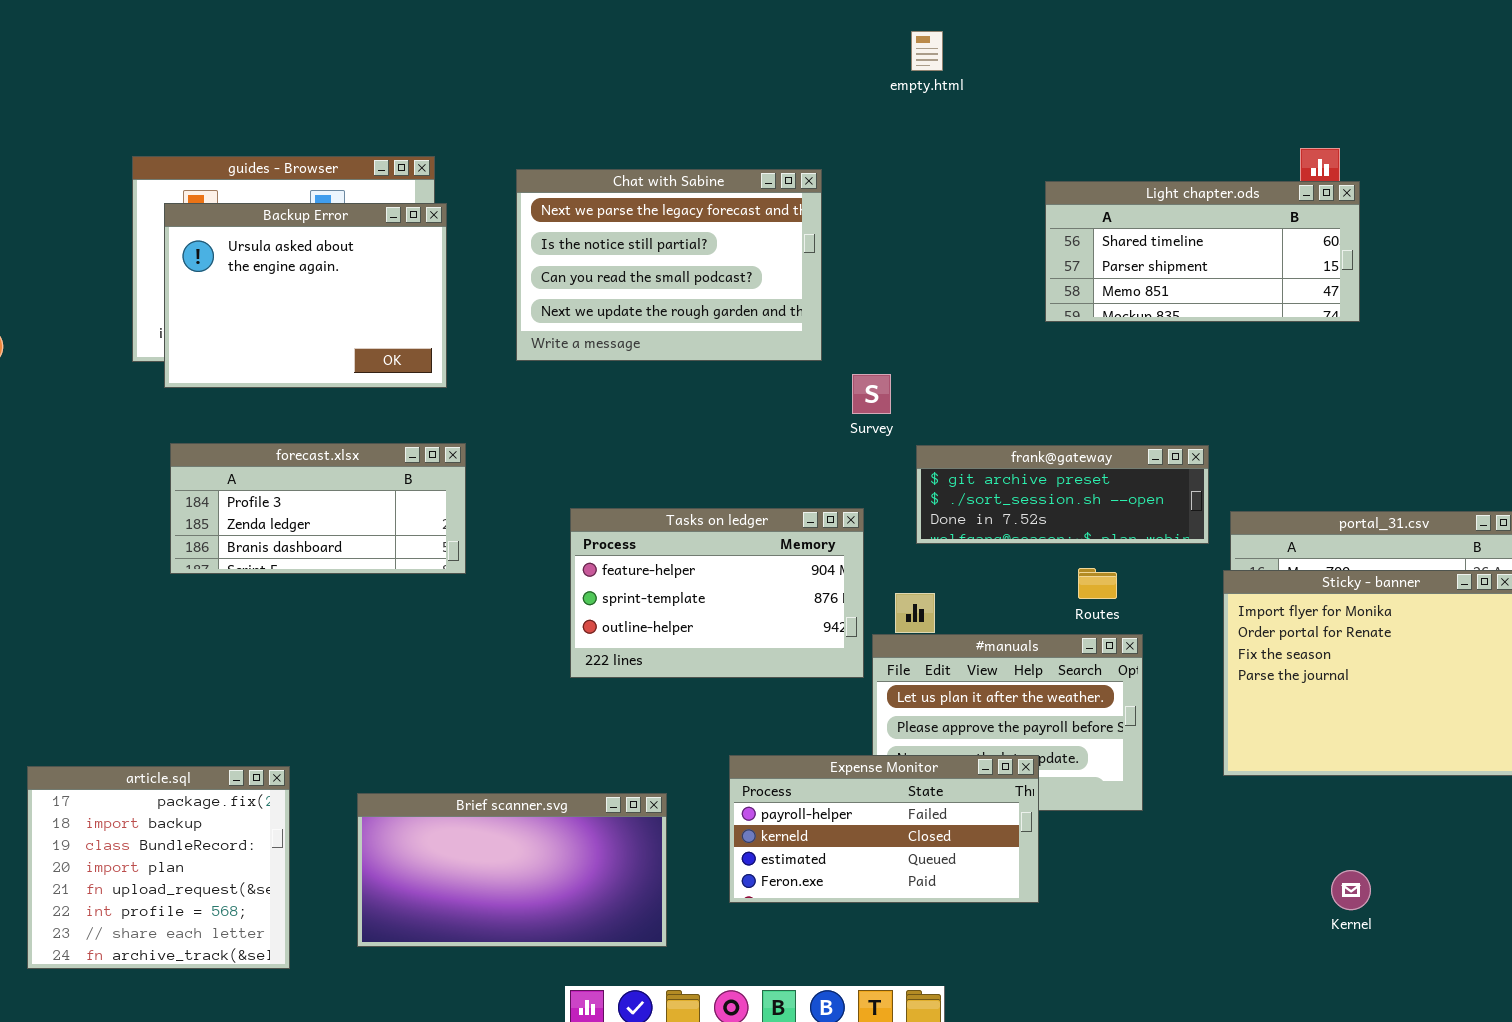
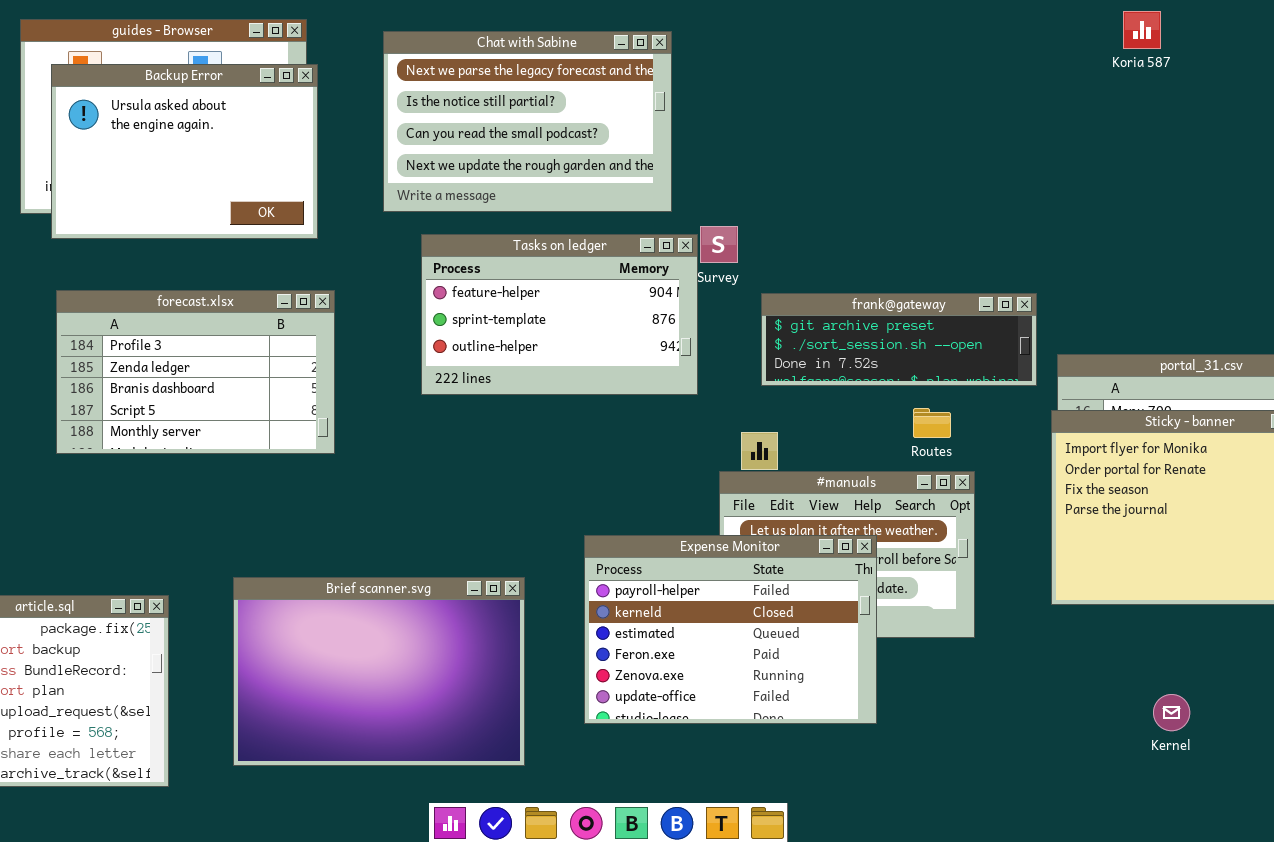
Light chapter.ods: [1045,181,1360,322] -> none, closed
forecast.xlsx: [170,443,466,574] -> [56,290,335,454], resized
Tasks on ledger: [570,508,864,678] -> [421,234,698,395], moved
Expense Monitor: [729,755,1039,903] -> [584,535,877,724], resized
Brief scanner.svg: [357,793,667,947] -> [233,577,525,766], resized

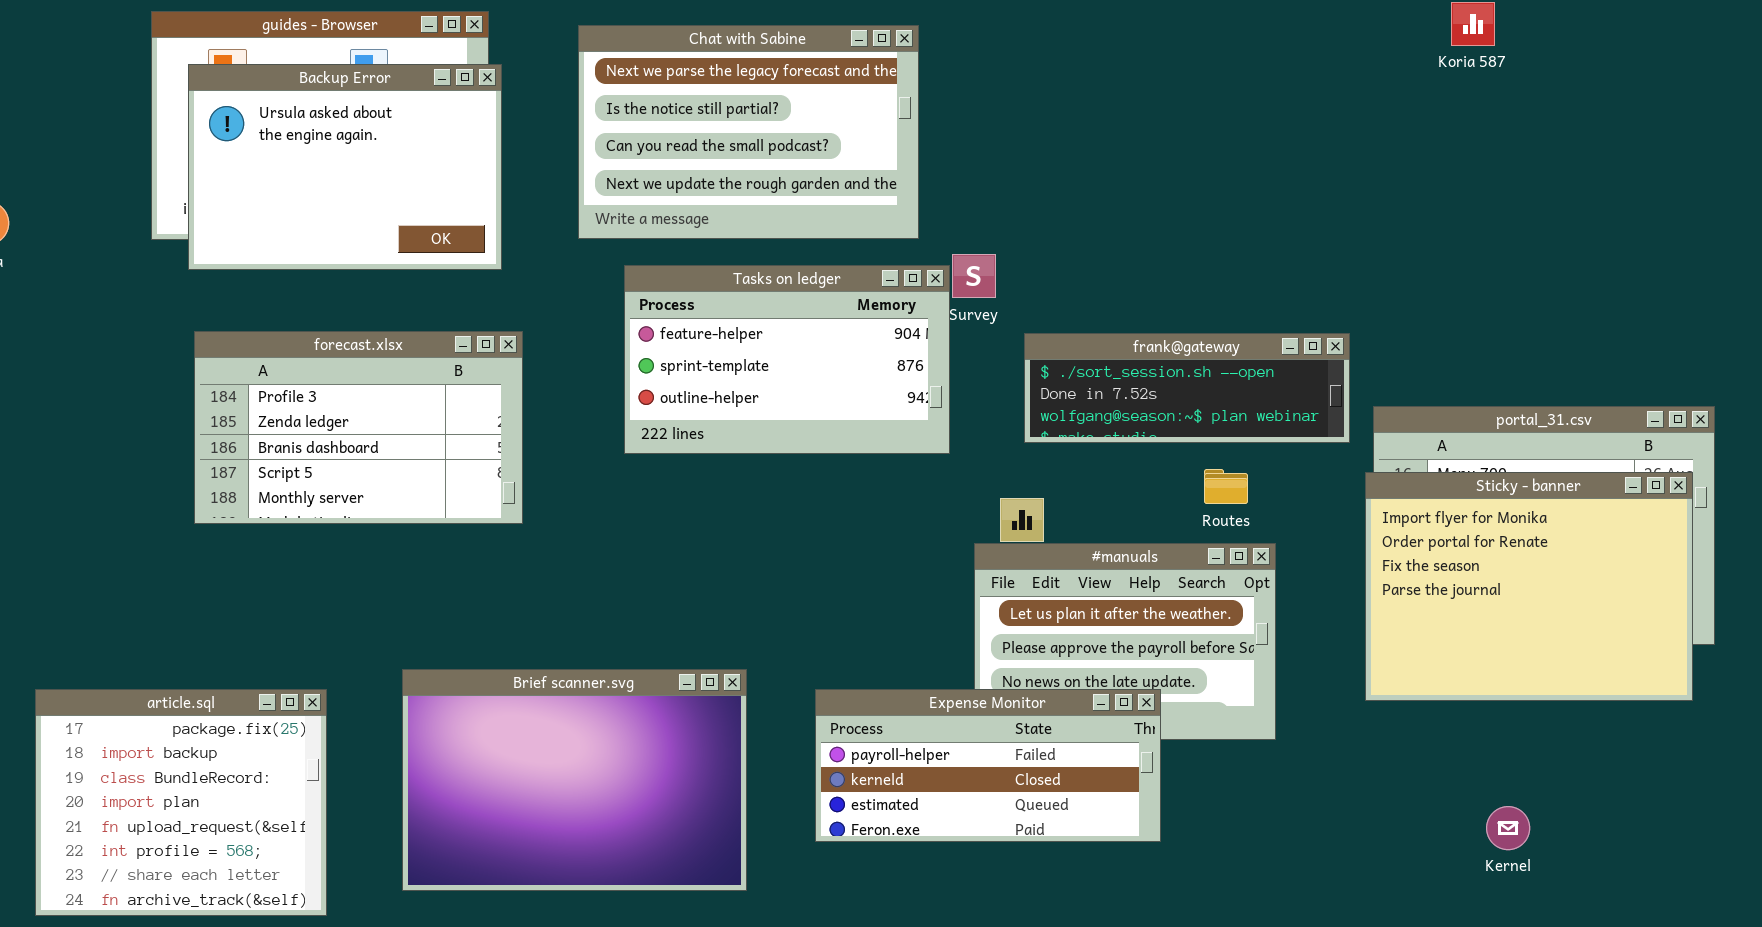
frank@gateway: [761,293,1037,386] -> [1024,333,1350,443], scrolled down 1 row
Expense Monitor: [584,535,877,724] -> [815,689,1161,842], resized

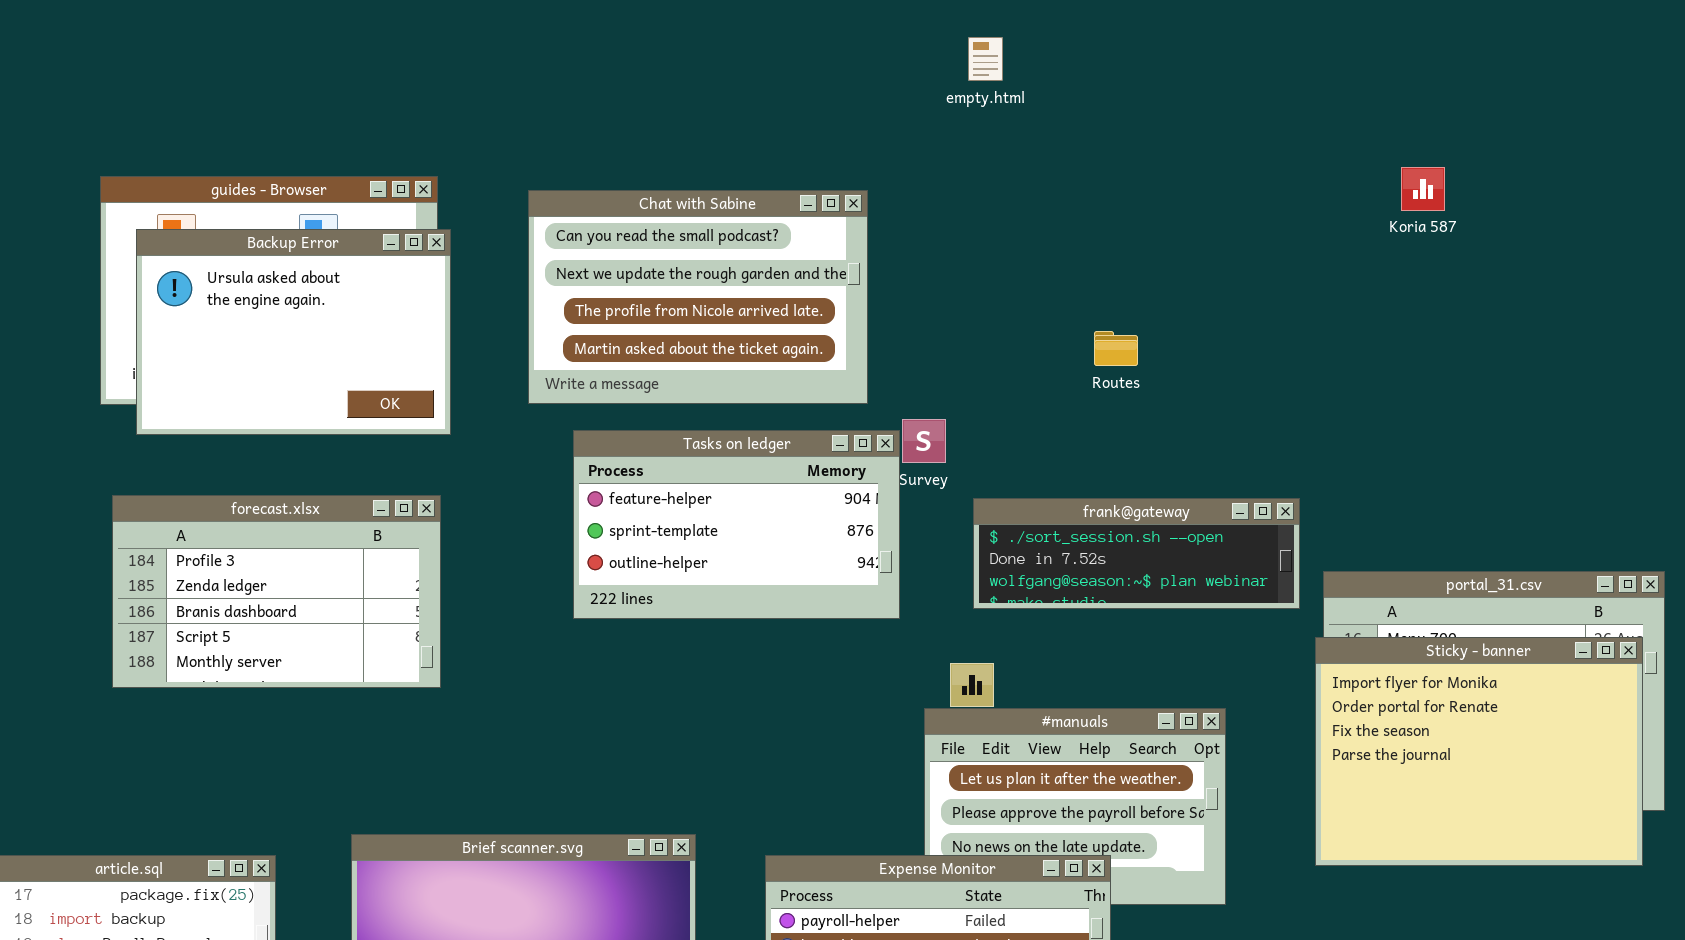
Chat with Sabine: [578,25,919,239] -> [528,190,868,404], scrolled down 2 rows
forecast.xlsx: [194,331,523,524] -> [112,495,441,688], moved
Routes: [1204,469,1248,504] -> [1094,331,1138,366], moved

